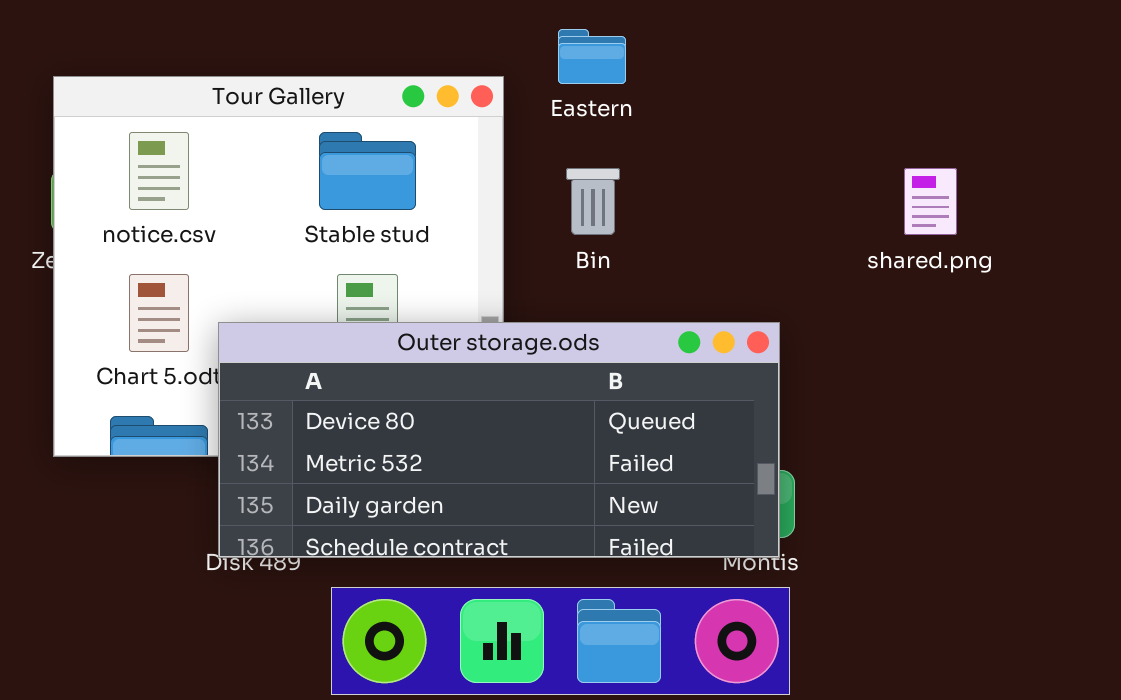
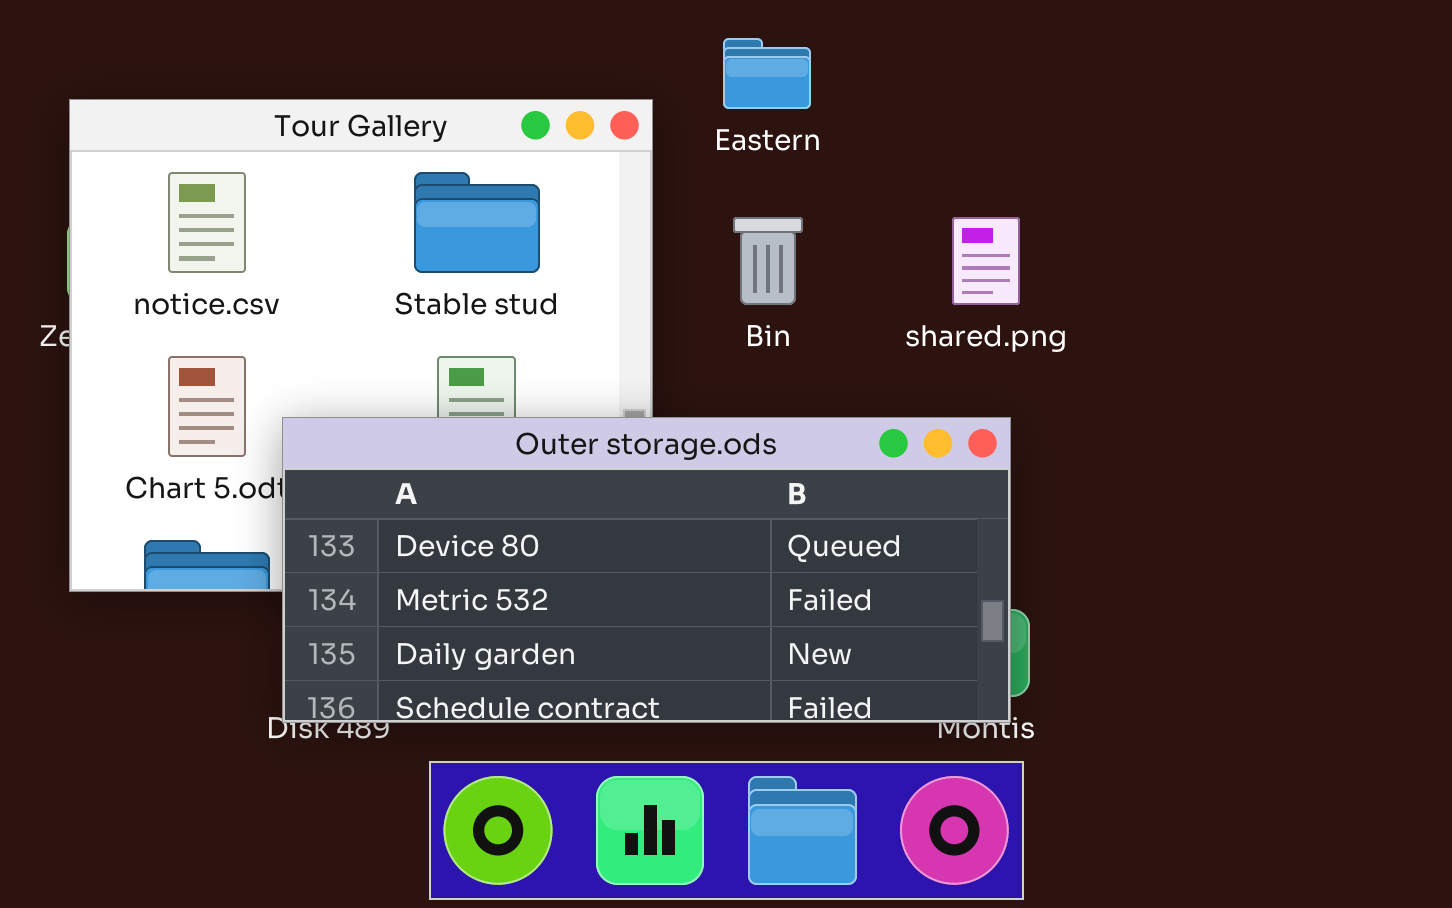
shared.png: [904,168,957,235] -> [952,217,1020,305], moved

